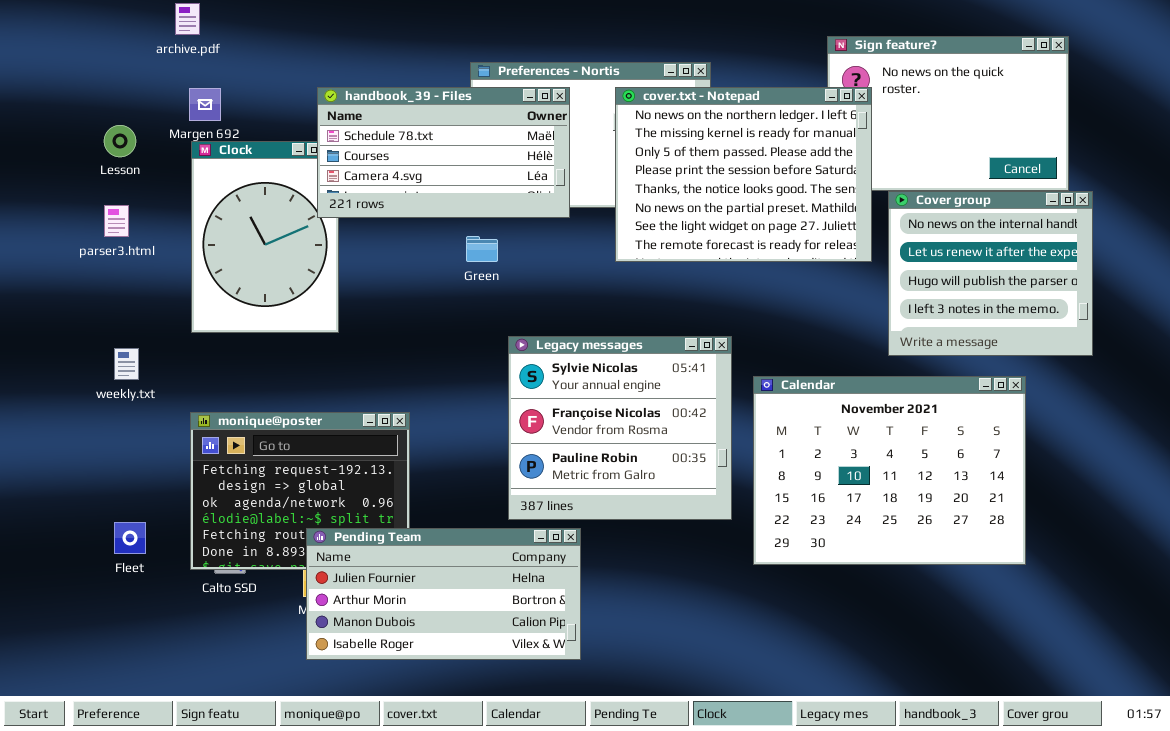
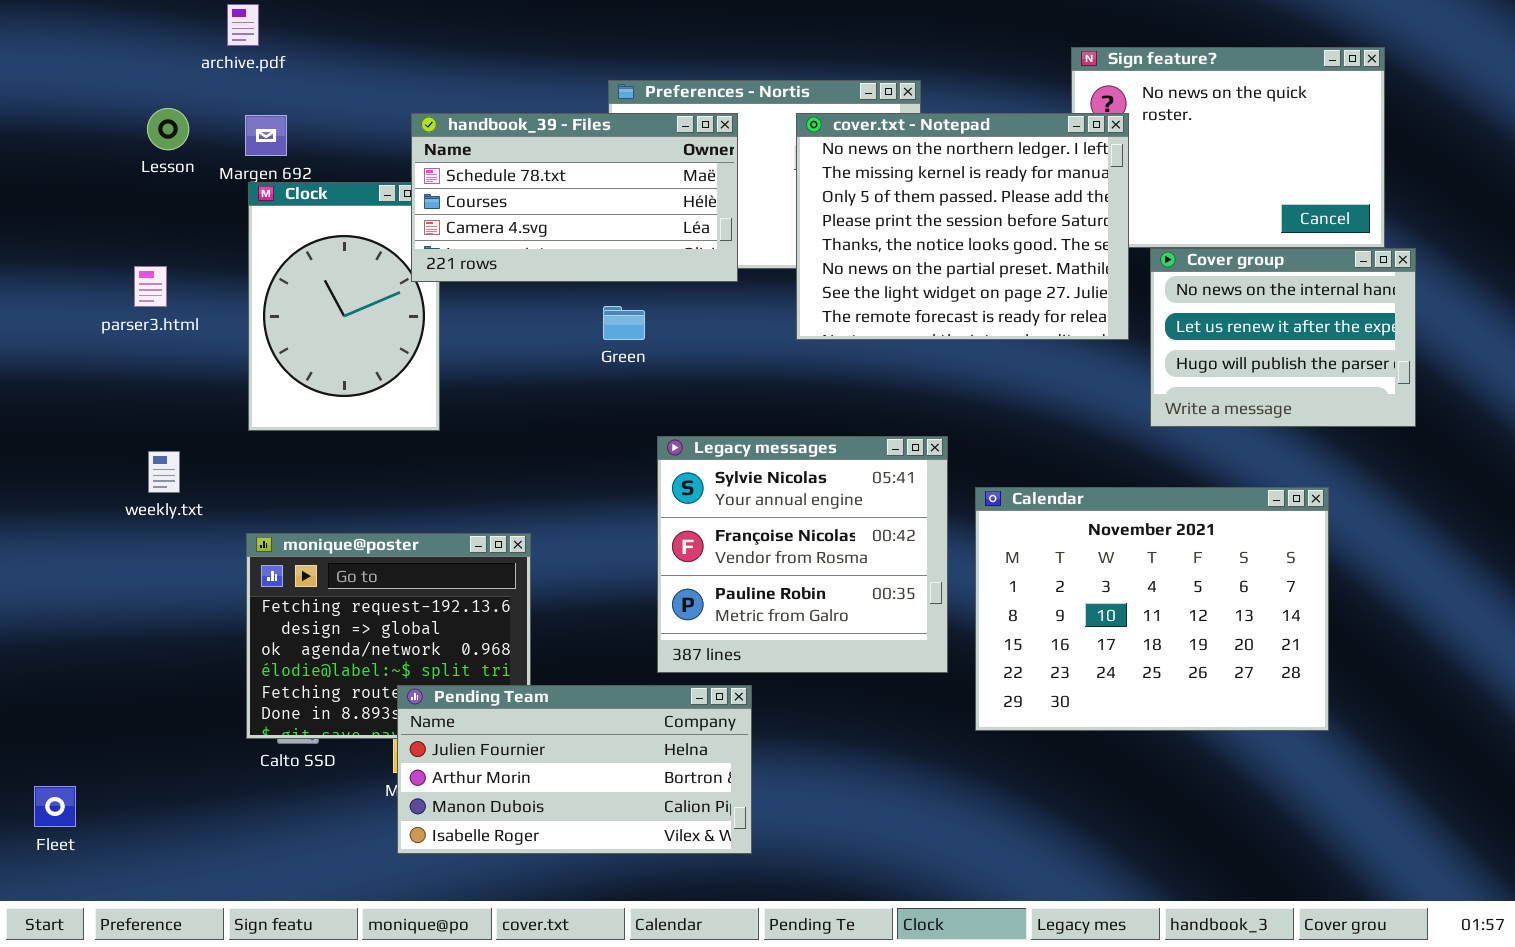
Lesson: [104,125,136,157] -> [147,108,189,150], moved
Cover group: [888,191,1093,356] -> [1150,248,1416,427], resized
Fleet: [114,522,146,554] -> [34,786,76,827], moved

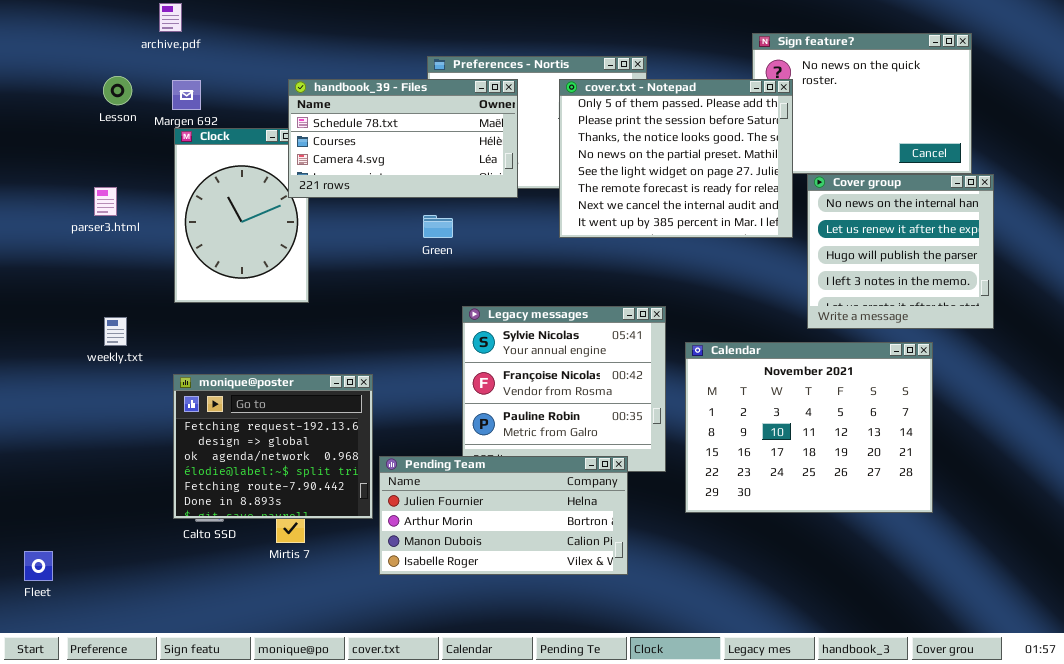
cover.txt - Notepad: [796,113,1129,340] -> [559,79,793,238], scrolled down 2 rows
Cover group: [1150,248,1416,427] -> [807,174,994,329], resized
Pending Team: [397,685,752,854] -> [379,456,628,575], moved

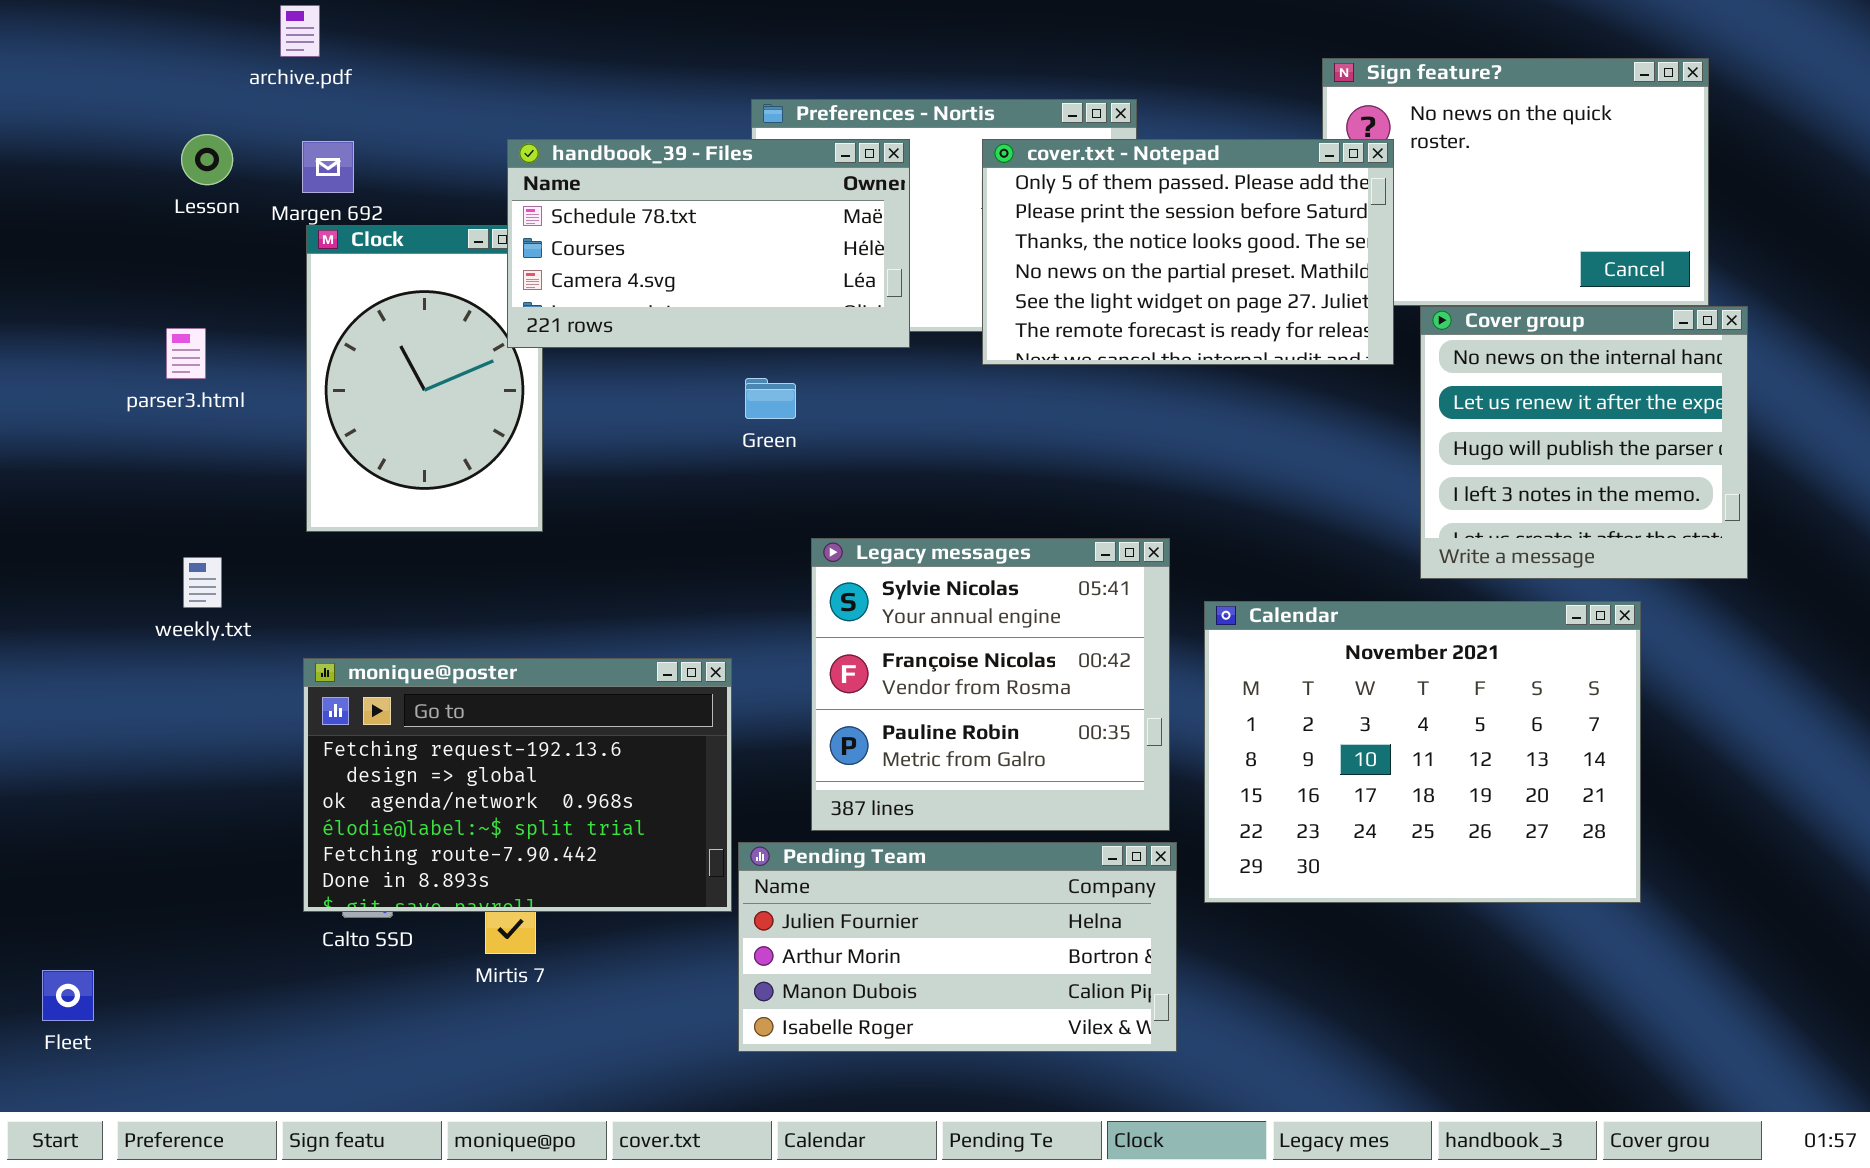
cover.txt - Notepad: [559,79,793,238] -> [982,139,1394,365], resized
monique@poster: [173,374,373,519] -> [303,658,732,912], resized
Pending Team: [379,456,628,575] -> [738,842,1177,1052], moved

